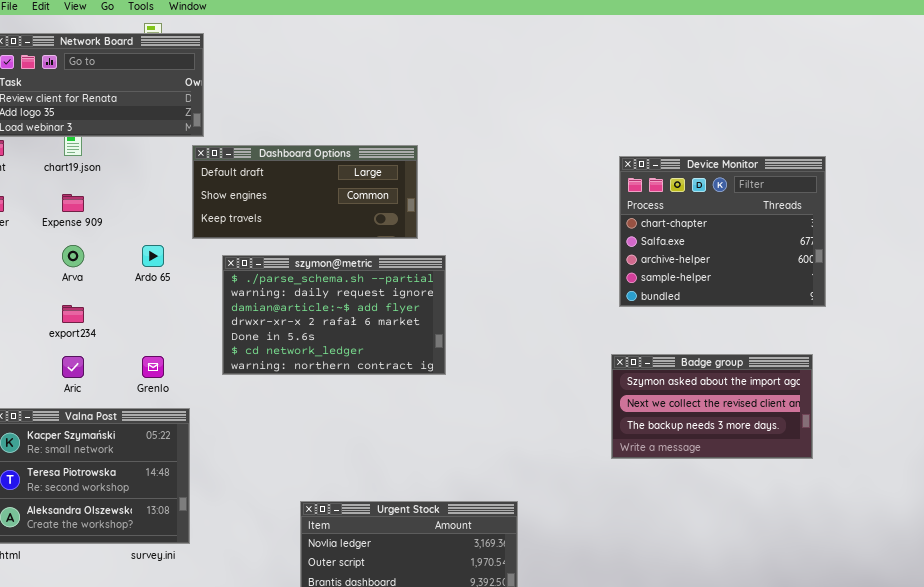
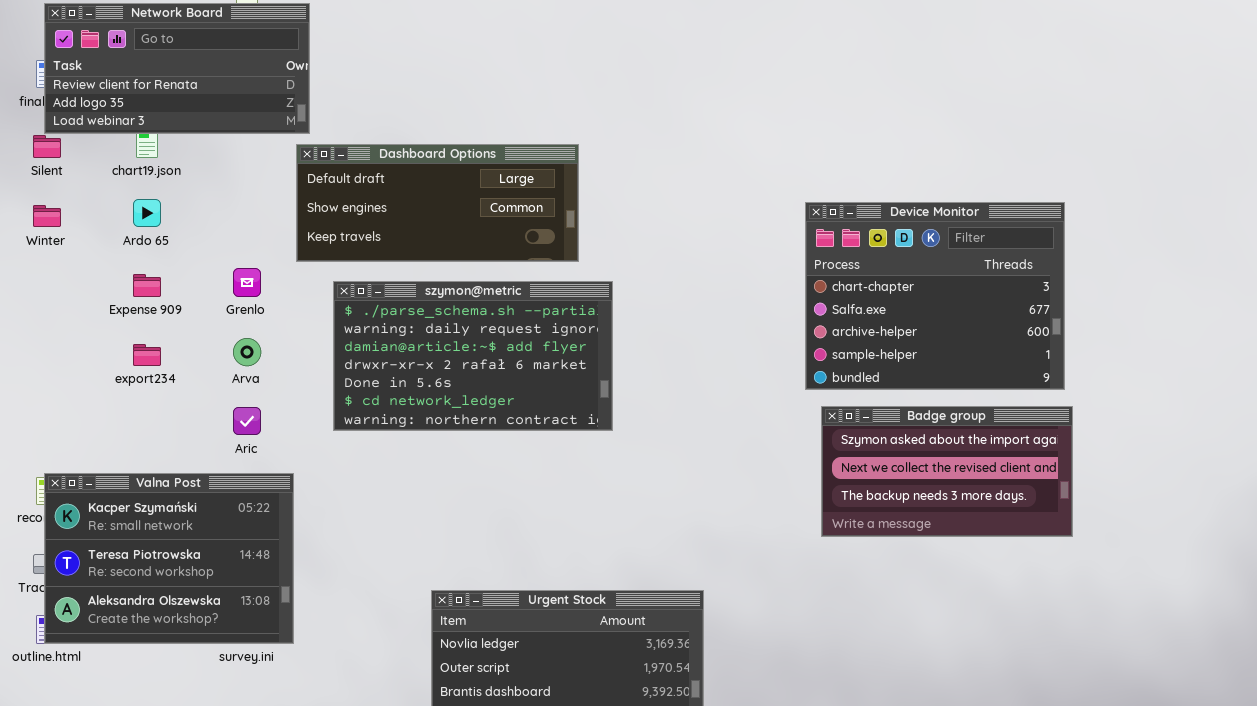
Device Monitor: [619,156,826,307] -> [805,202,1065,390], moved
Expense 909: [62,194,84,212] -> [133,274,161,297], moved
Arva: [62,245,84,267] -> [233,338,261,366], moved
Ardo 65: [142,245,164,267] -> [133,199,161,227], moved
Aric: [62,356,84,378] -> [233,407,261,435], moved
Grenlo: [142,356,164,378] -> [233,268,261,297], moved

